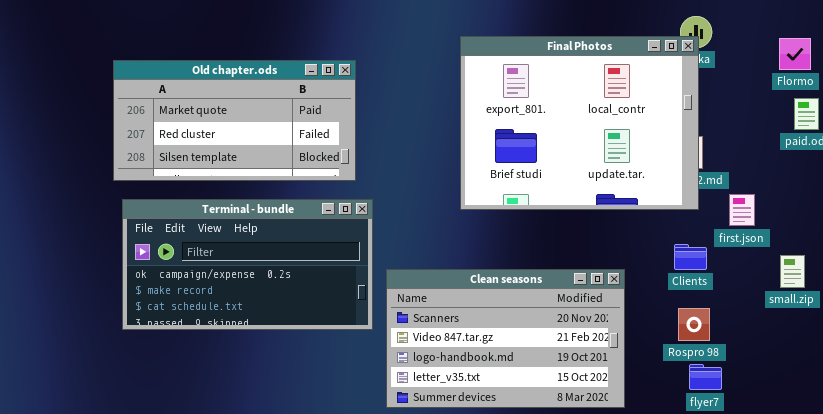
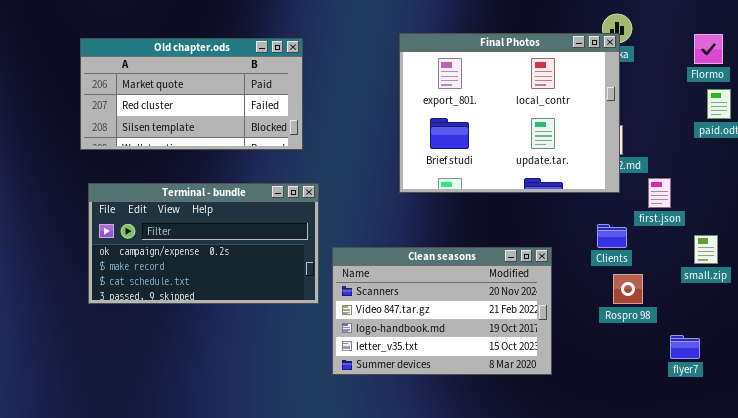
Old chapter.ods: [113,60,356,181] -> [80,38,303,150], moved
Rospro 98: [678,308,710,341] -> [613,274,643,304], moved
flyer7: [689,364,722,390] -> [670,335,700,359], moved

